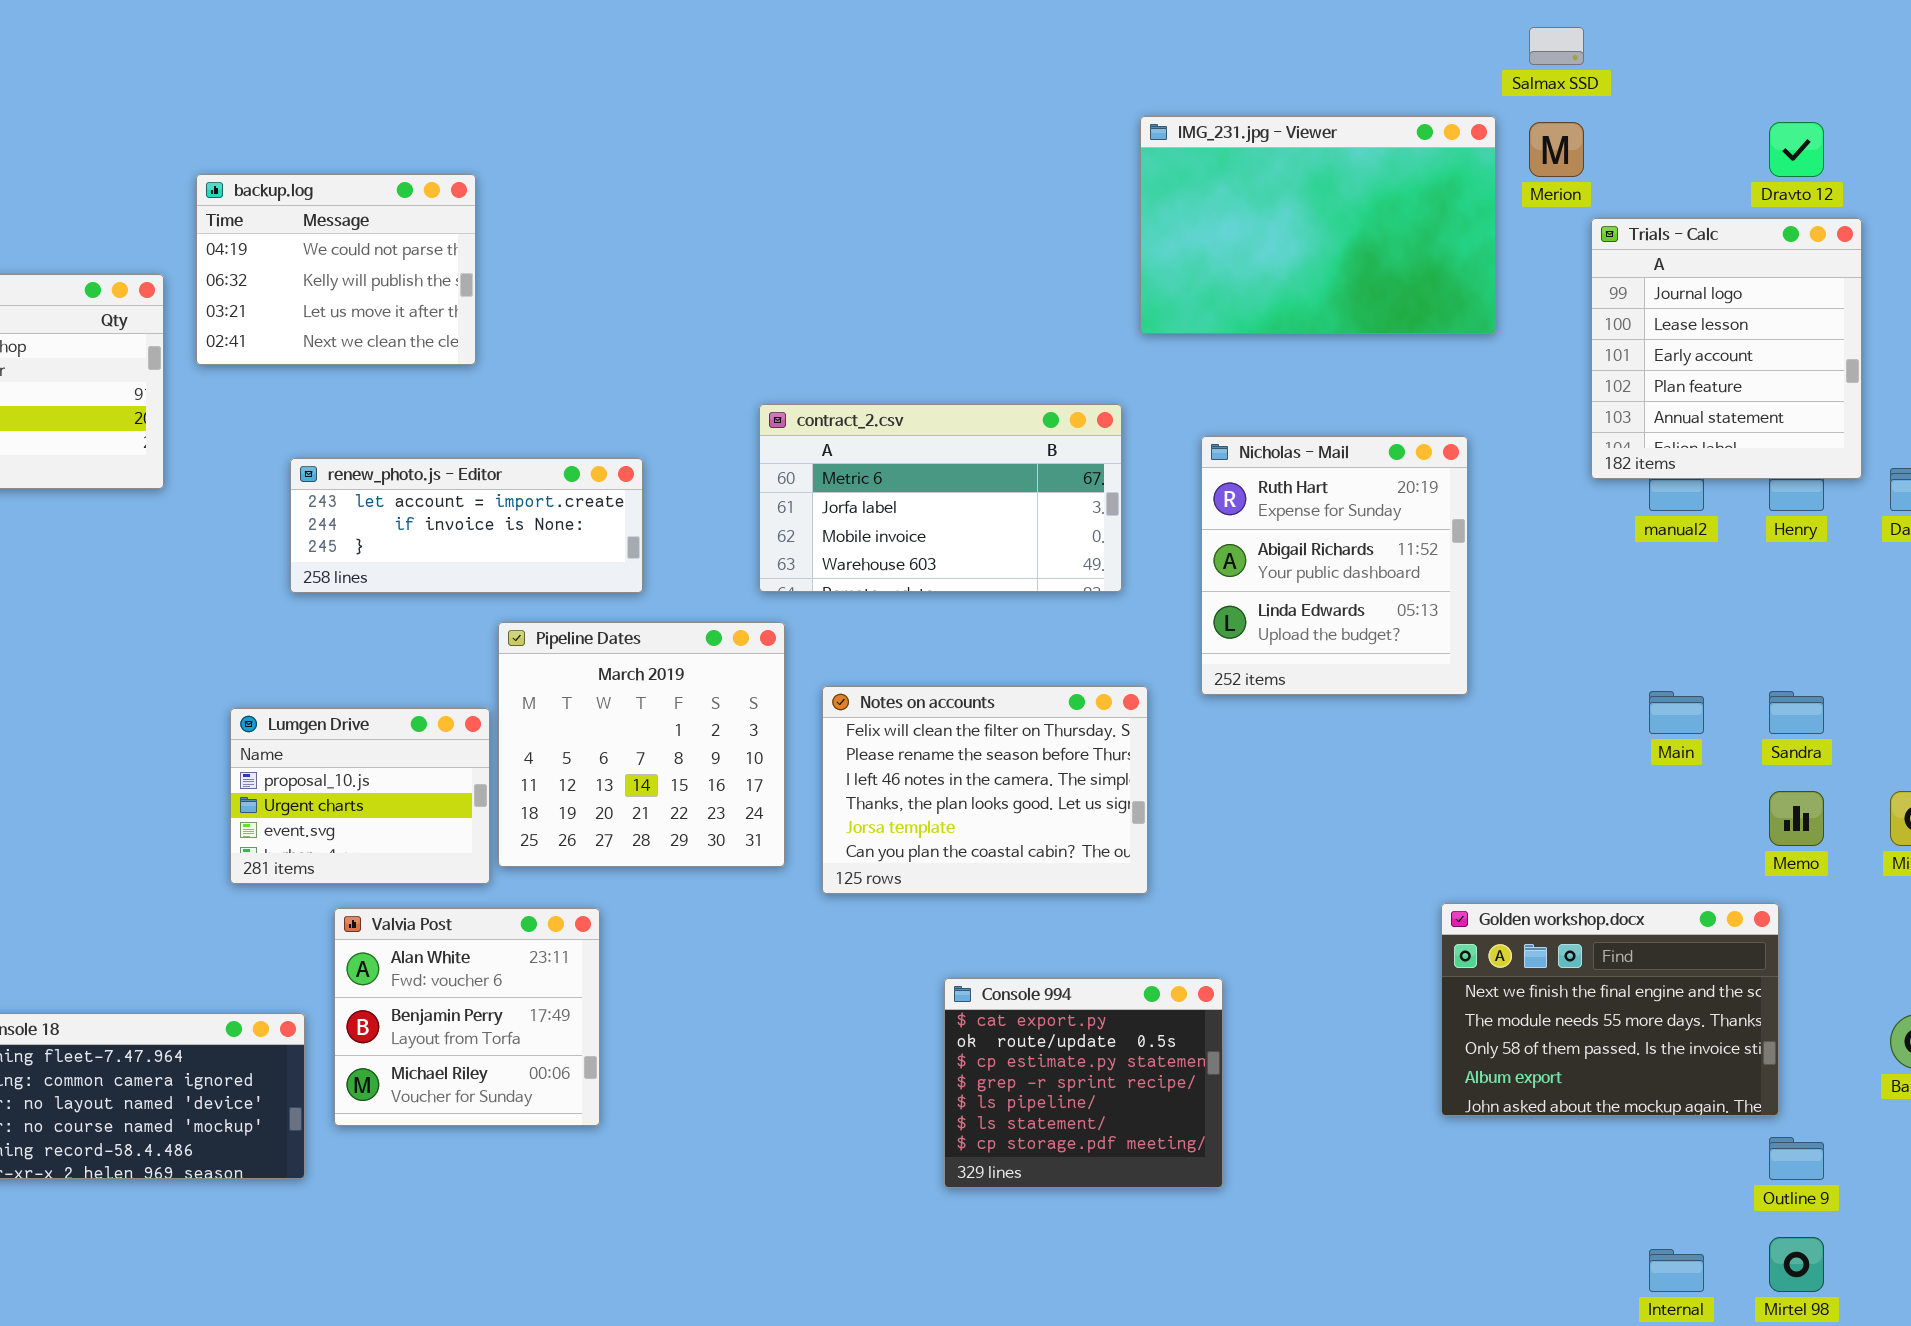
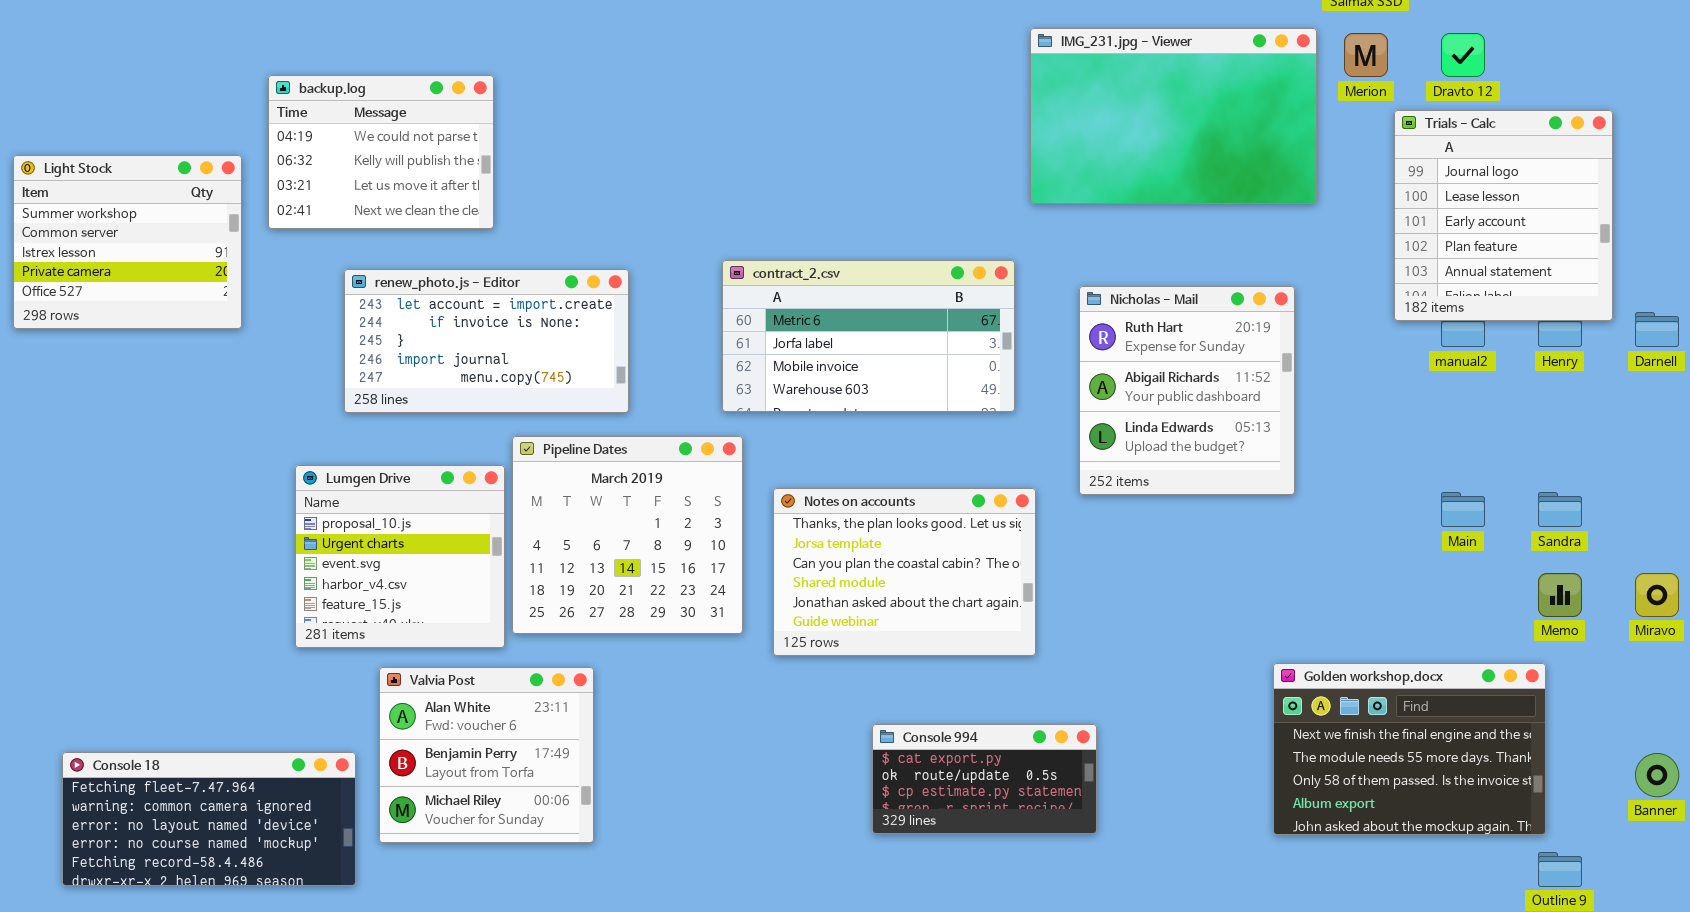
Dravto 12: [1769,122,1824,177] -> [1441,33,1485,77], moved
renew_photo.js - Editor: [290,458,643,593] -> [344,269,629,413], resized
Notes on accounts: [822,686,1148,894] -> [773,488,1036,656], scrolled down 3 rows
Lumgen Drive: [230,708,490,884] -> [295,465,505,648], resized
Console 994: [944,978,1223,1188] -> [872,724,1097,834], resized

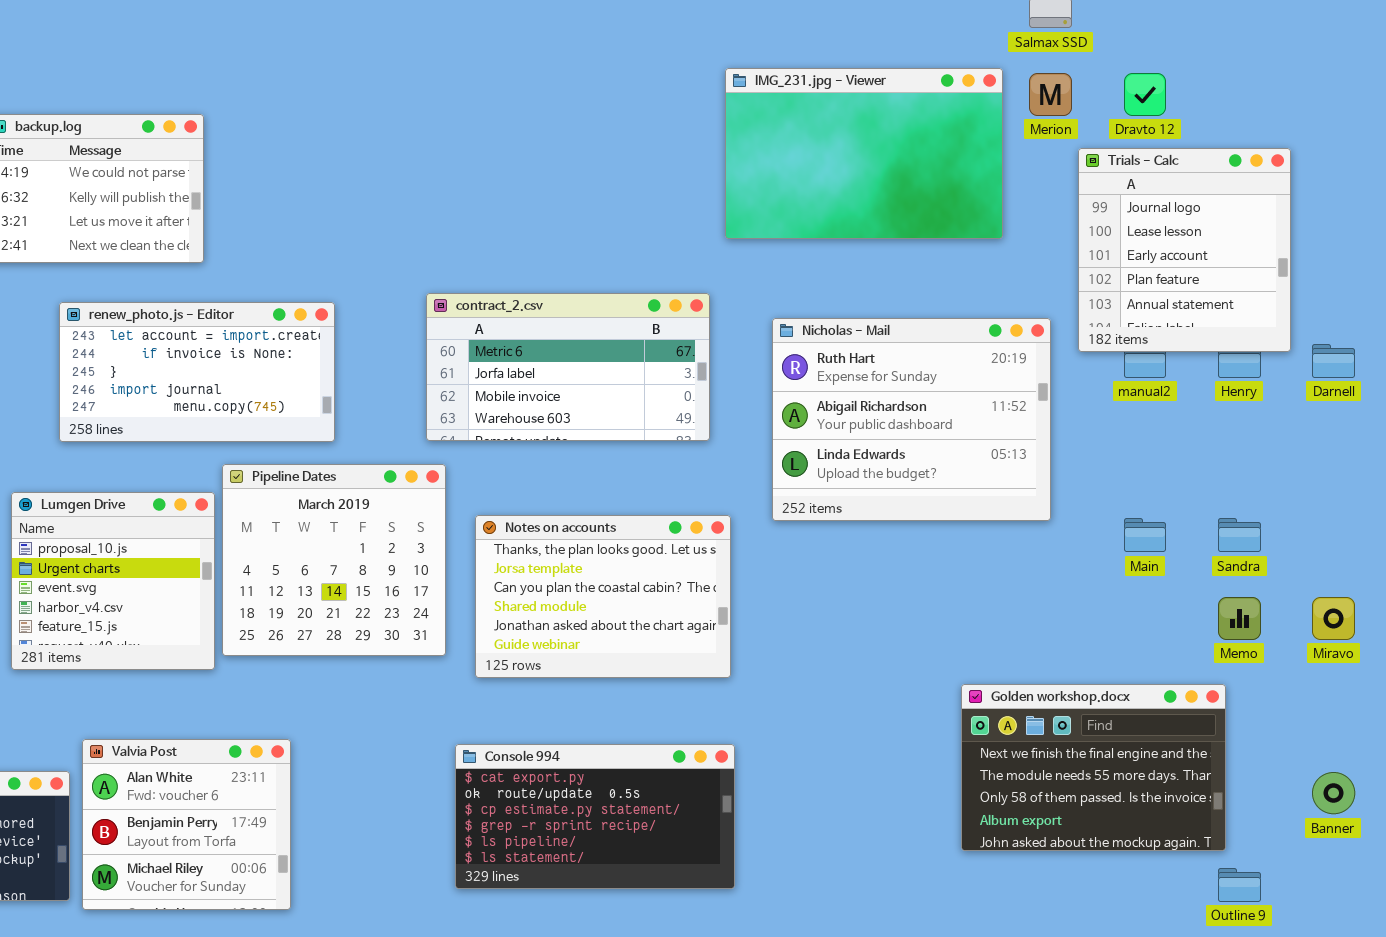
Nicholas - Mail: [1079,286,1295,495] -> [772,318,1051,521], resized
Valvia Post: [379,667,594,843] -> [82,739,291,910], moved
Console 994: [872,724,1097,834] -> [455,744,735,889], moved, resized

